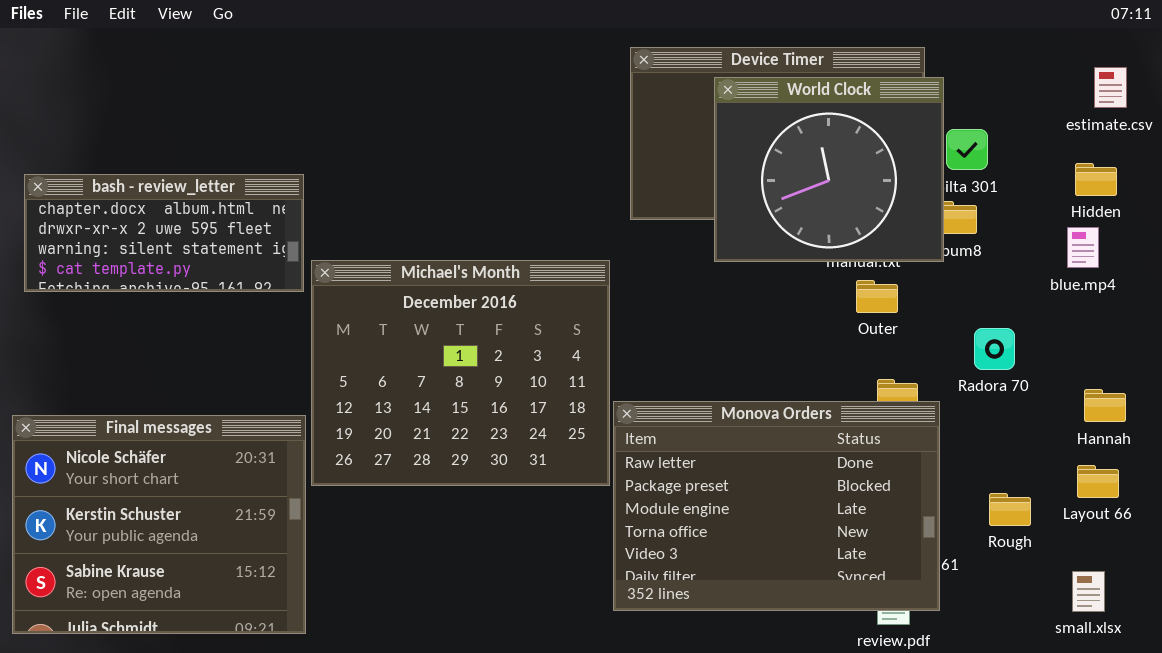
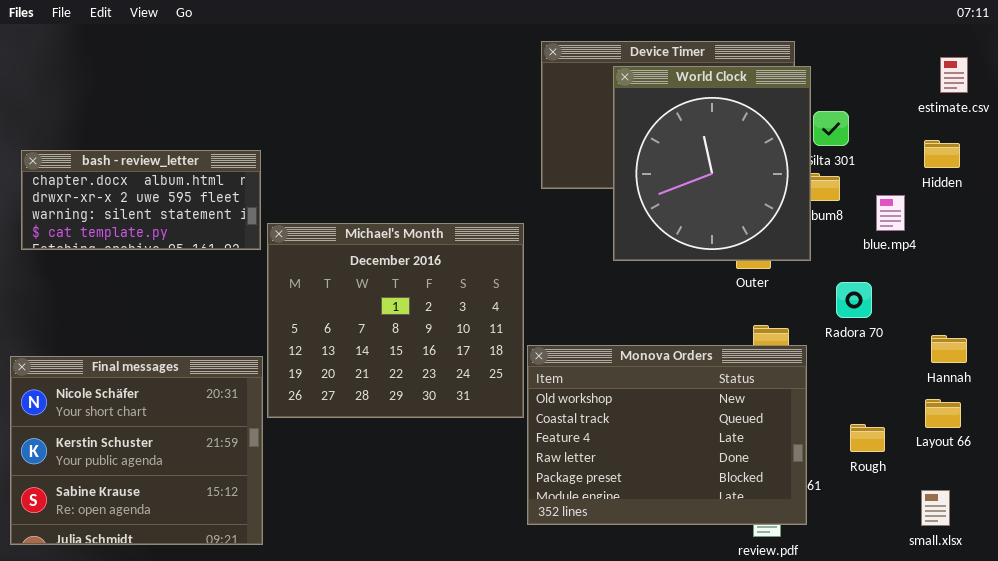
World Clock: [714,77,944,262] -> [613,66,811,261], resized
blue.mp4: [1067,227,1099,268] -> [876,195,905,231], moved
Monova Orders: [613,401,940,611] -> [527,345,807,525], scrolled up 3 rows

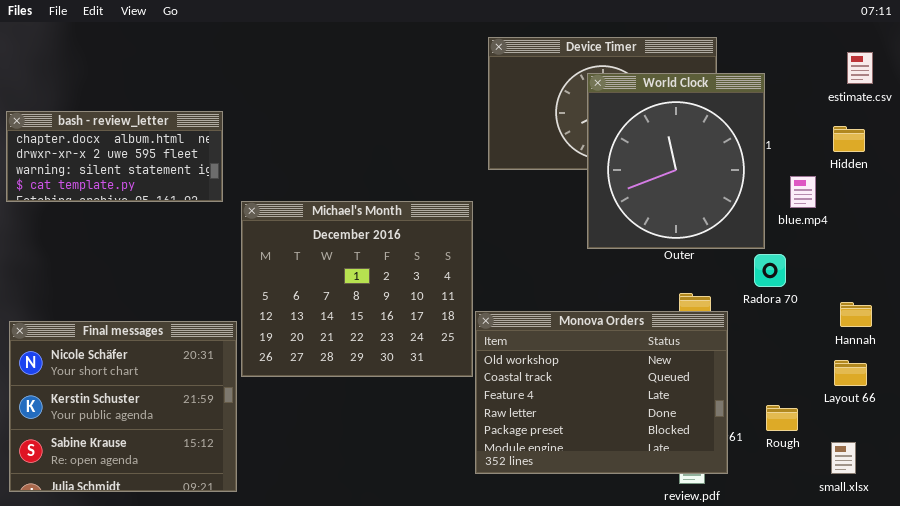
World Clock: [613,66,811,261] -> [587,73,765,249], moved
bash - review_letter: [21,150,261,250] -> [6,111,223,202], moved
Rough: [850,424,885,452] -> [766,405,798,431], moved

